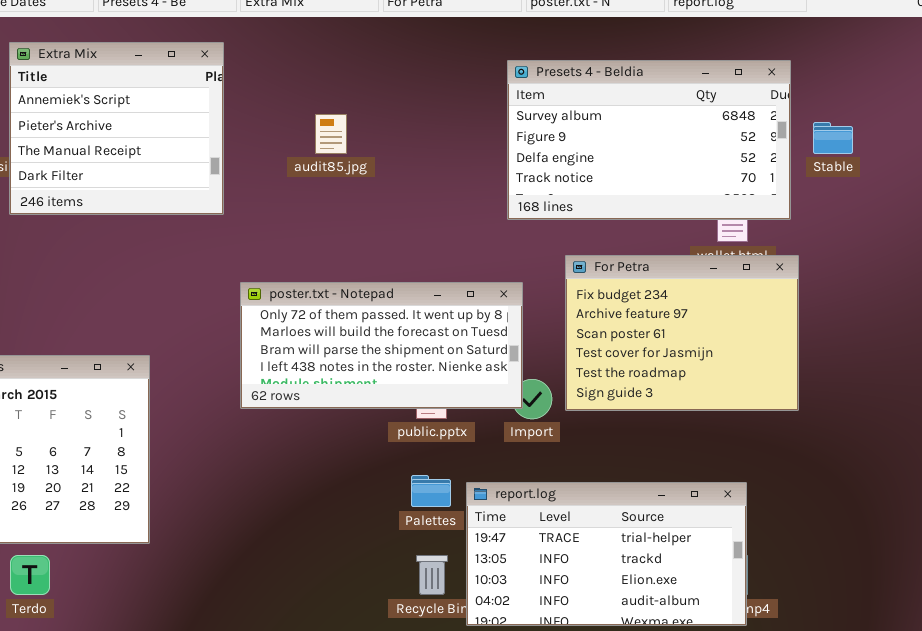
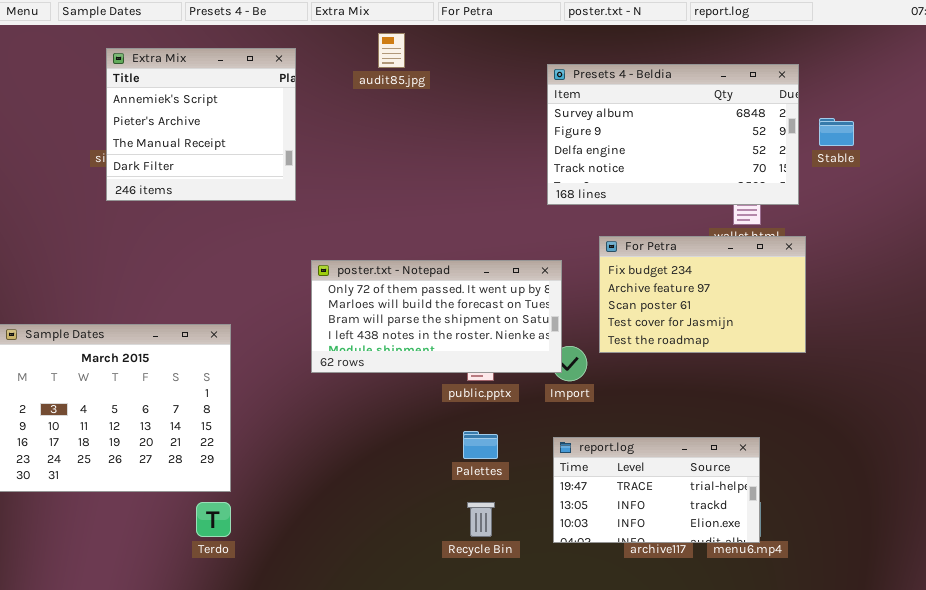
audit85.jpg: [315,114,347,154] -> [378,33,405,68], moved
For Petra: [565,255,799,411] -> [599,236,806,353], resized
report.log: [466,482,747,626] -> [553,437,760,543], resized
Terdo: [10,555,50,595] -> [196,502,231,537], moved

